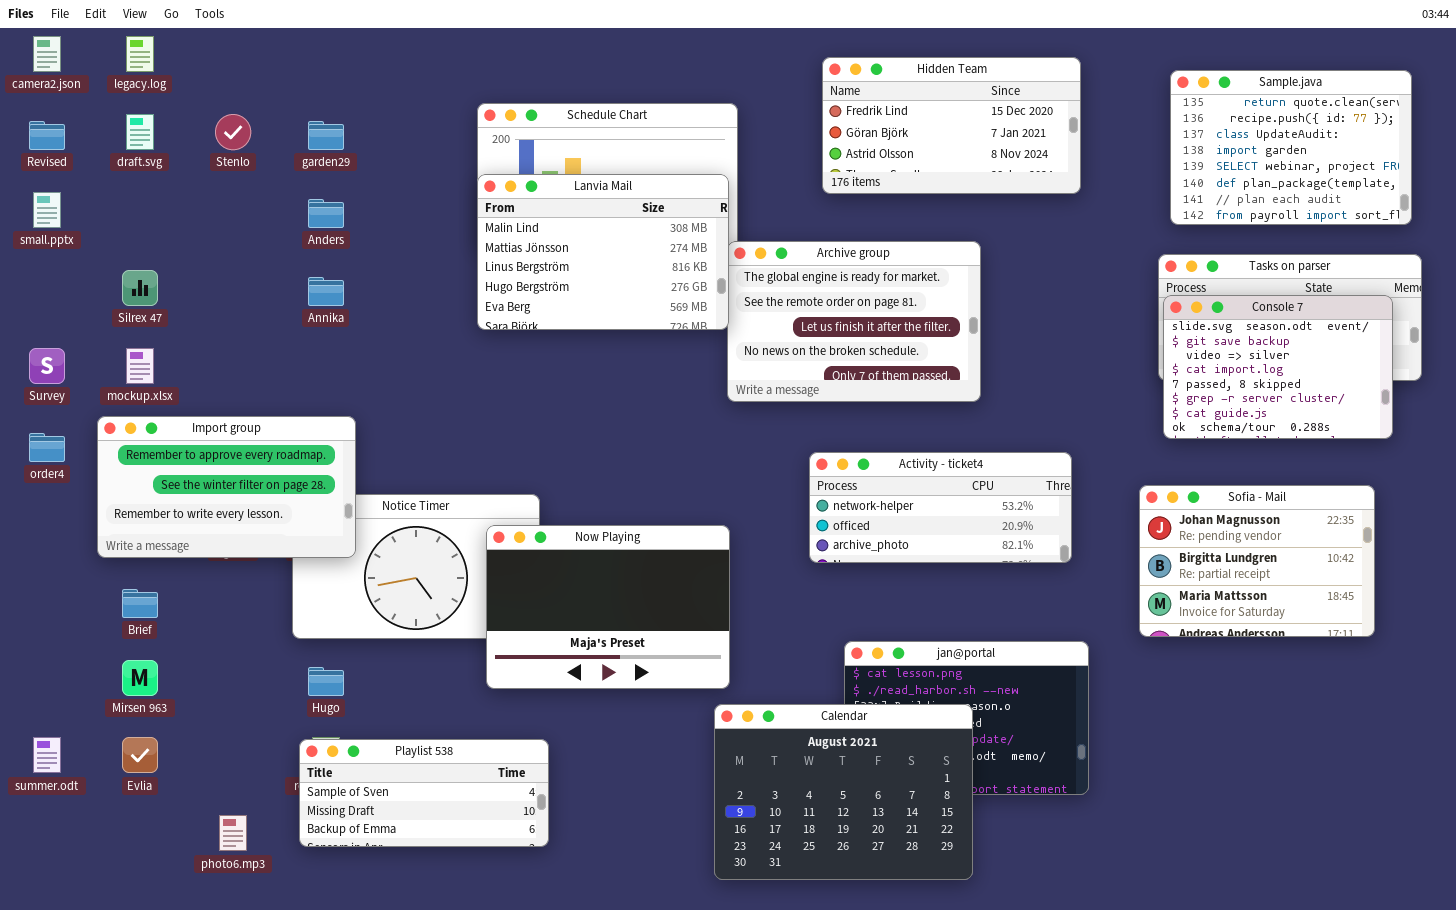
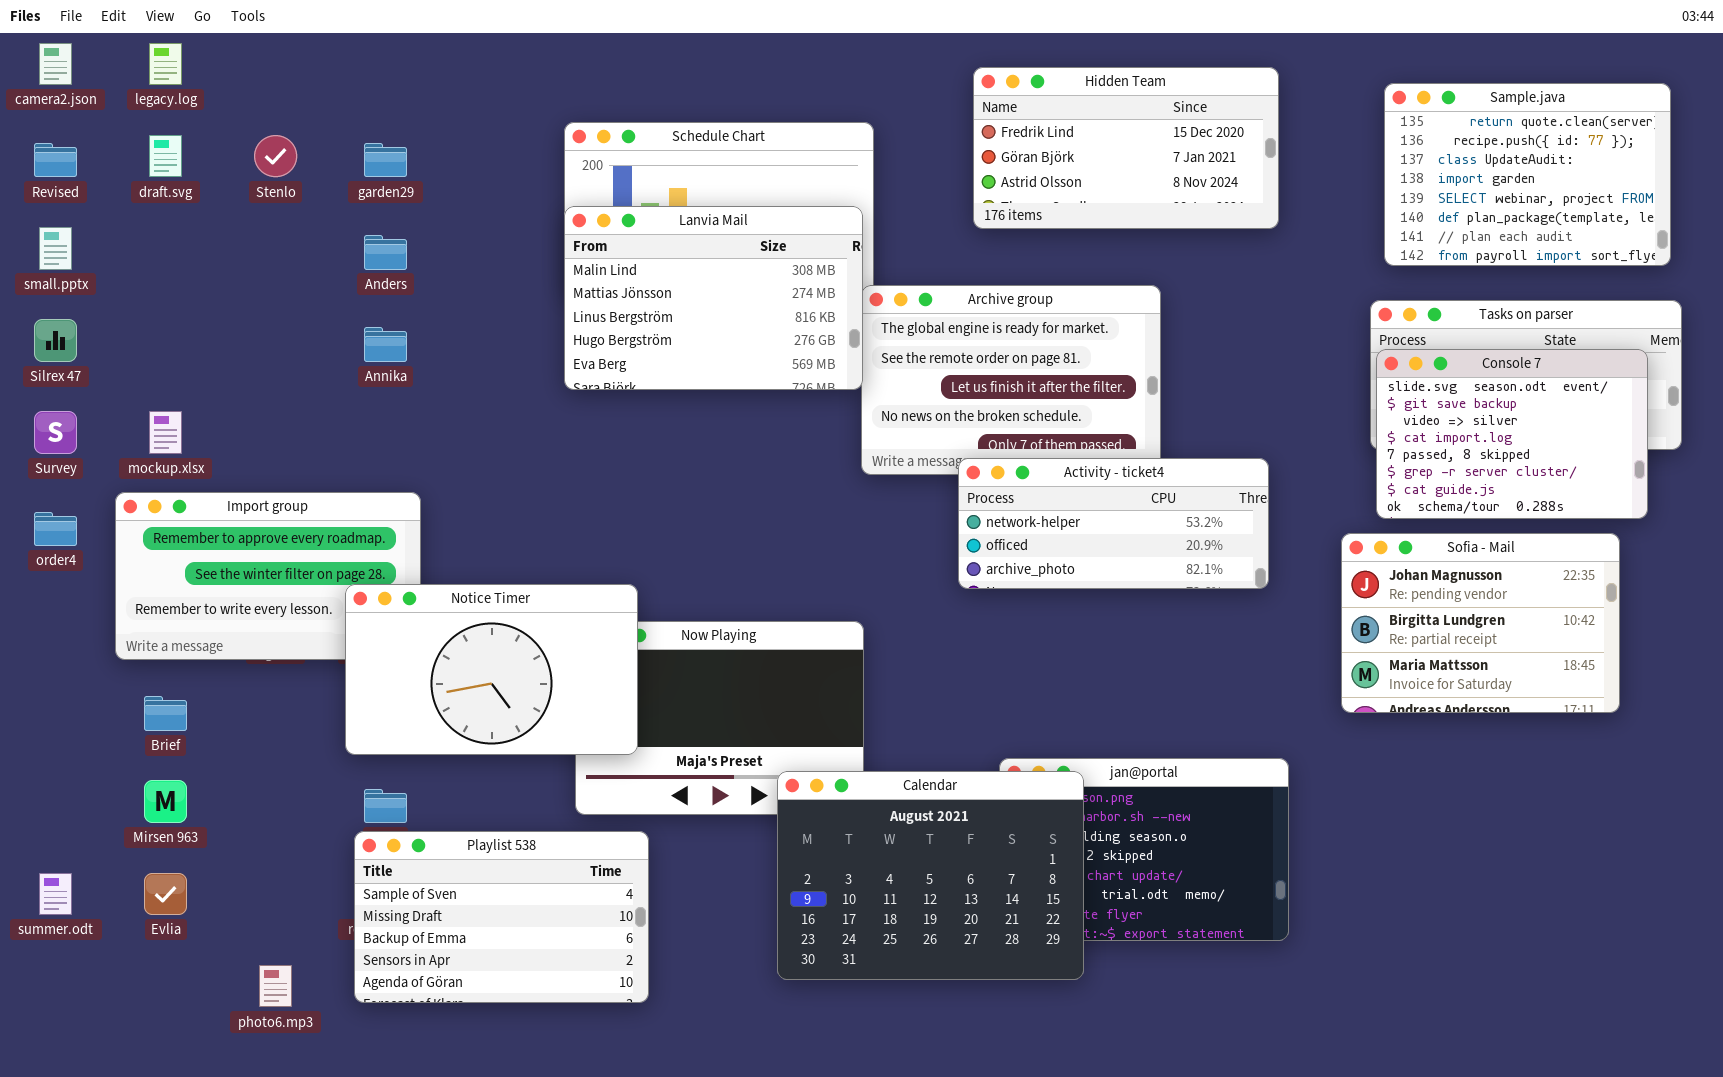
Silrex 47: [122,270,158,306] -> [34,319,77,362], moved
Activity - ticket4: [809,452,1072,563] -> [958,458,1269,589], moved
Sofia - Mail: [1139,485,1375,637] -> [1341,533,1620,713], moved
Notice Timer: [292,494,540,639] -> [345,584,638,755], raised
Calendar: [714,704,973,880] -> [777,771,1084,980], moved
Playlist 538: [299,739,549,847] -> [354,831,649,1003], resized

